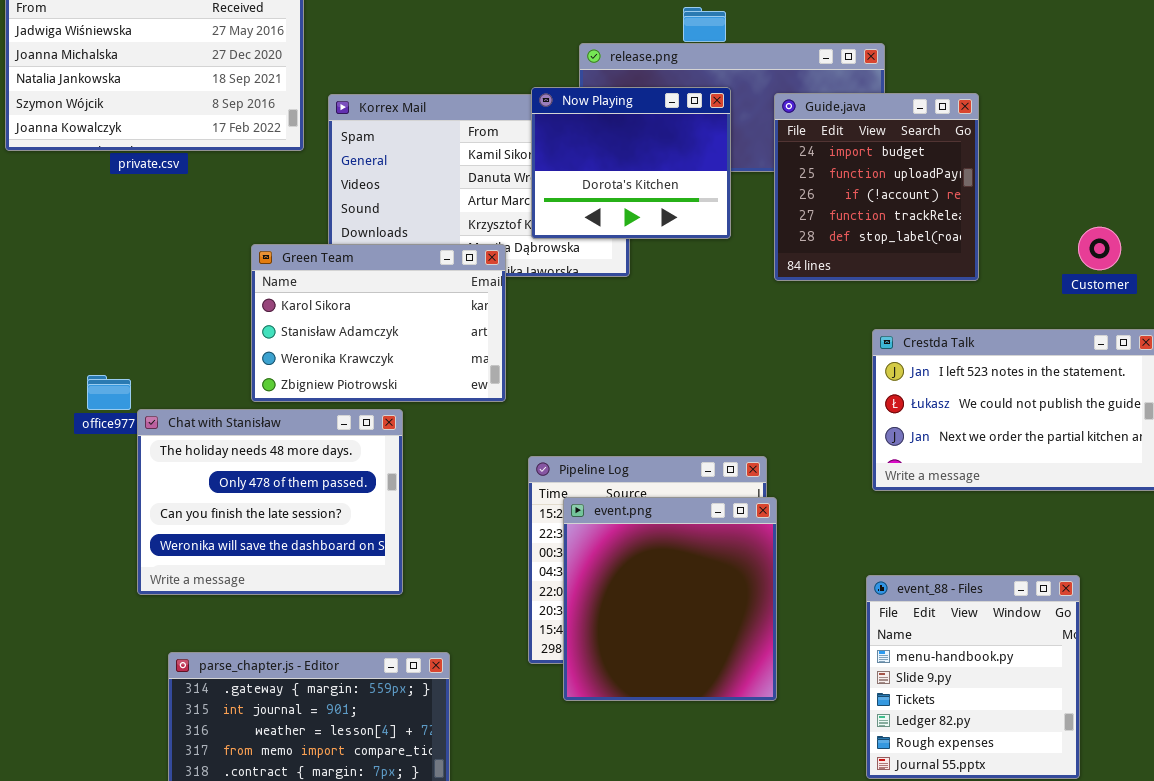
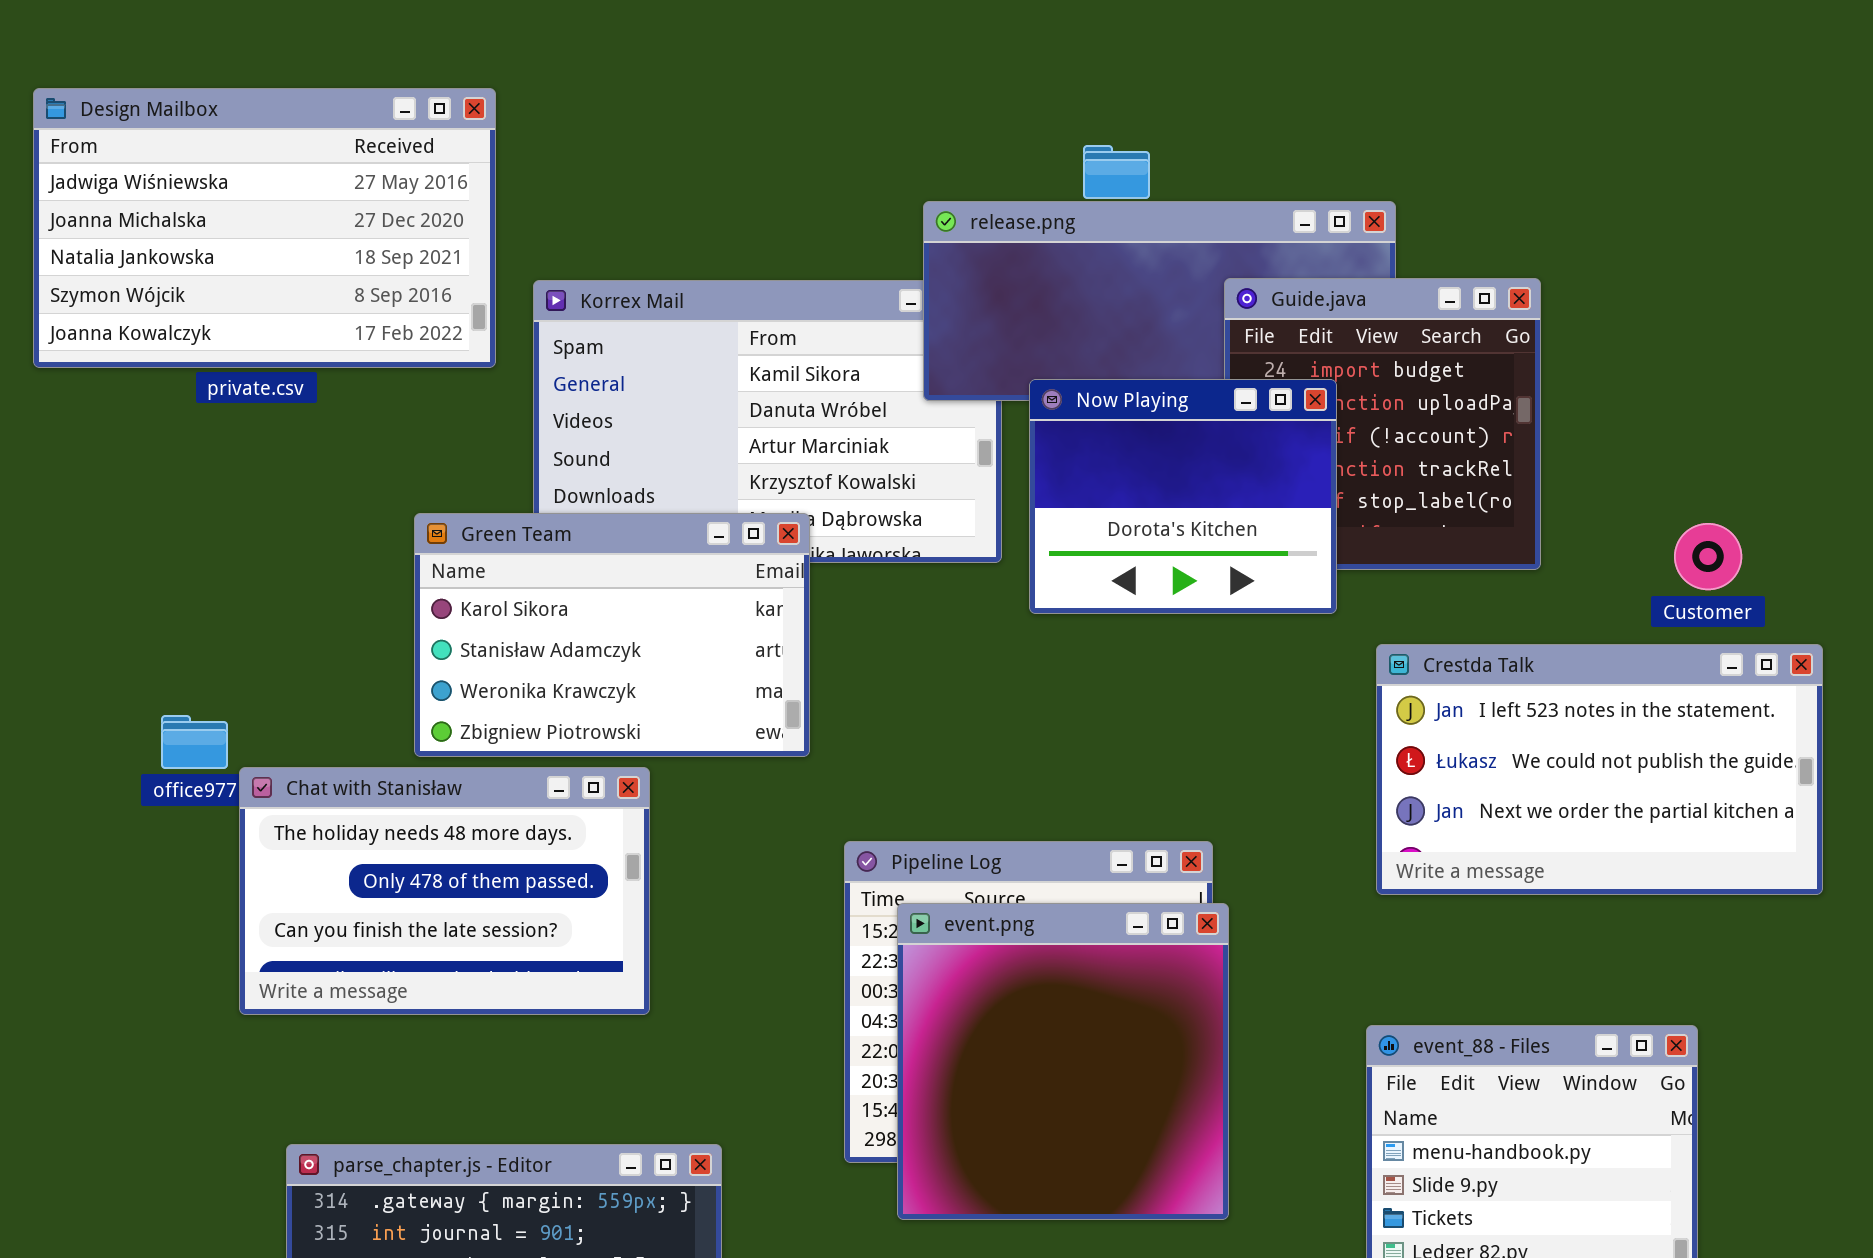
Now Playing: [531,87,731,239] -> [1029,379,1337,614], moved
Customer: [1078,227,1121,270] -> [1674,523,1742,590], moved
Chat with Stanisław: [137,409,403,595] -> [239,767,650,1015], resized

